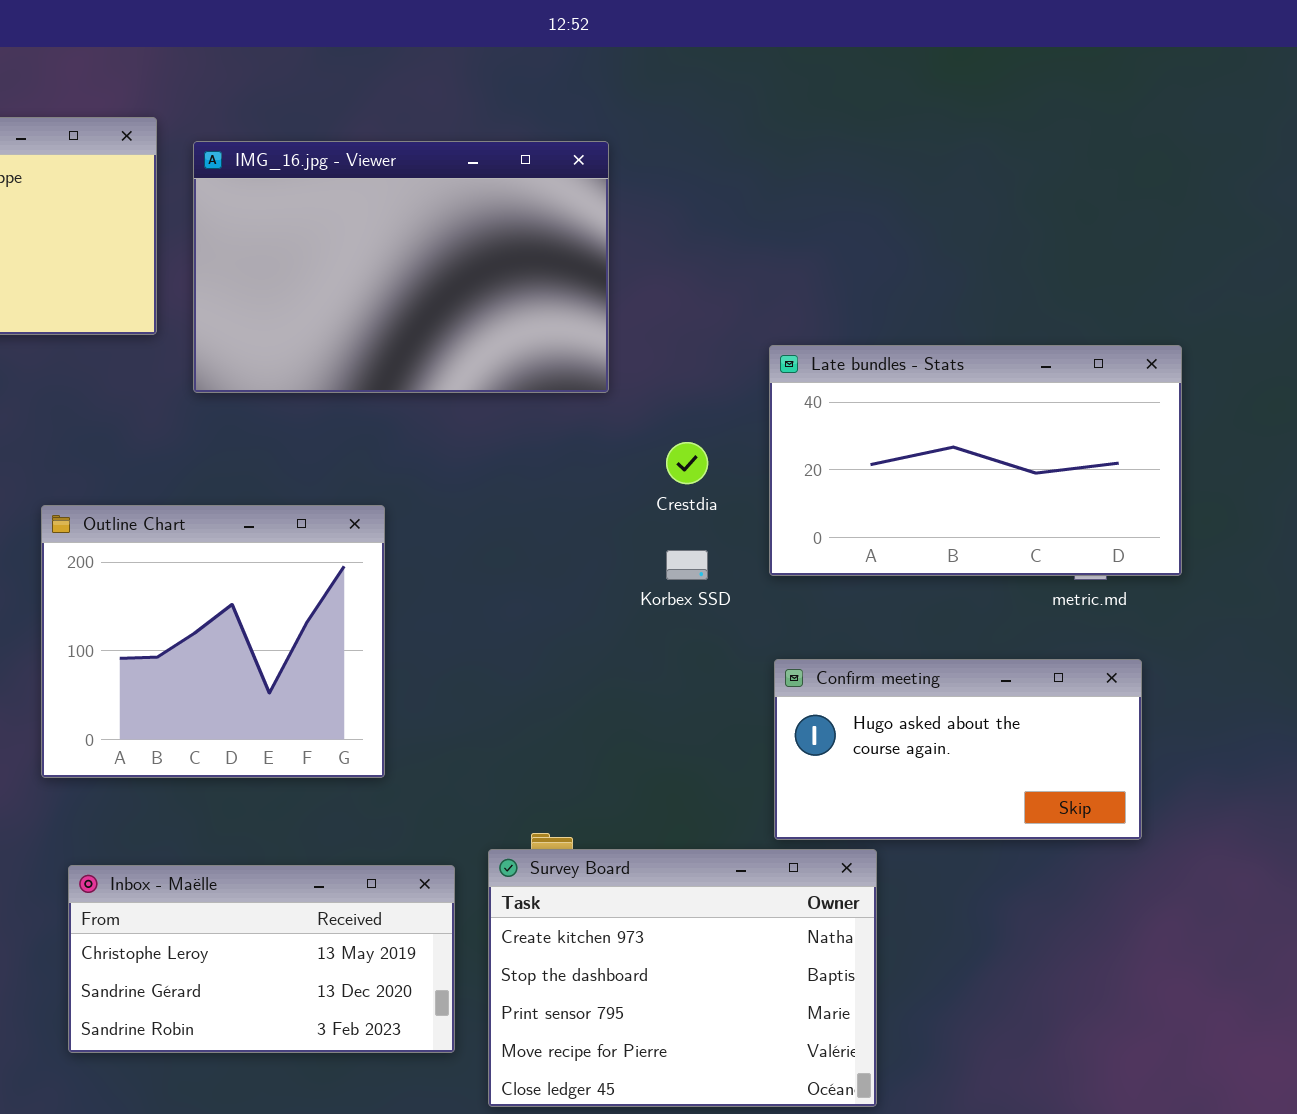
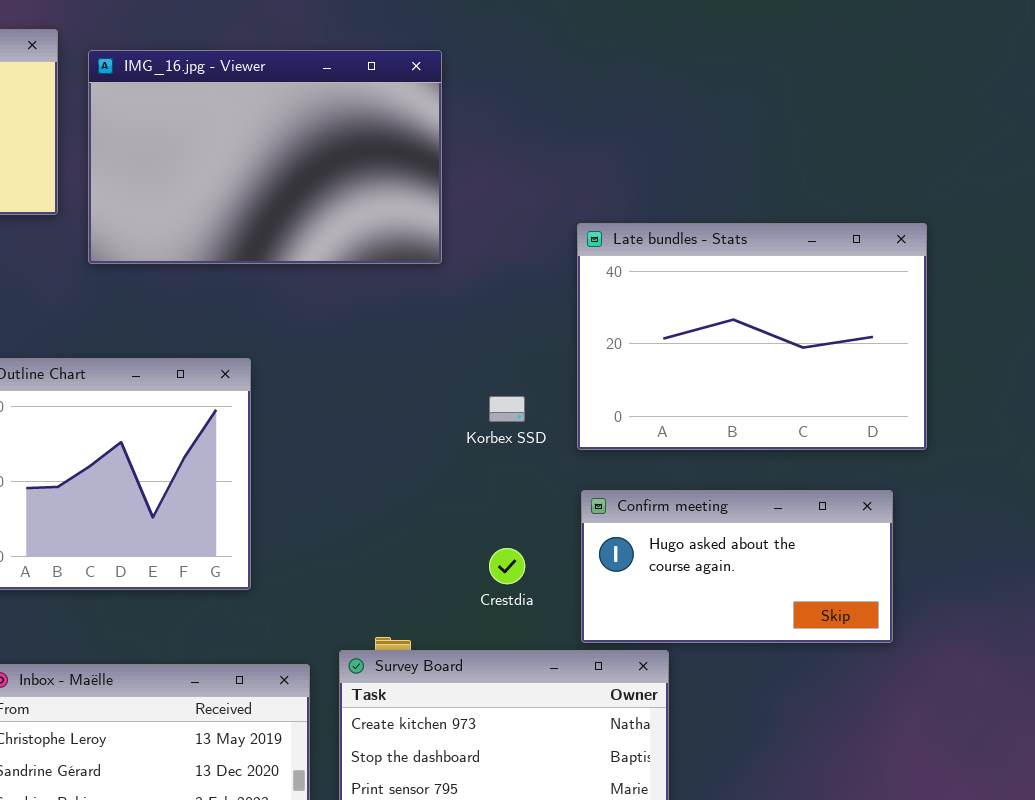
Late bundles - Stats: [769,345,1182,576] -> [577,223,927,450], resized
Crestdia: [666,442,708,484] -> [489,548,525,584], moved

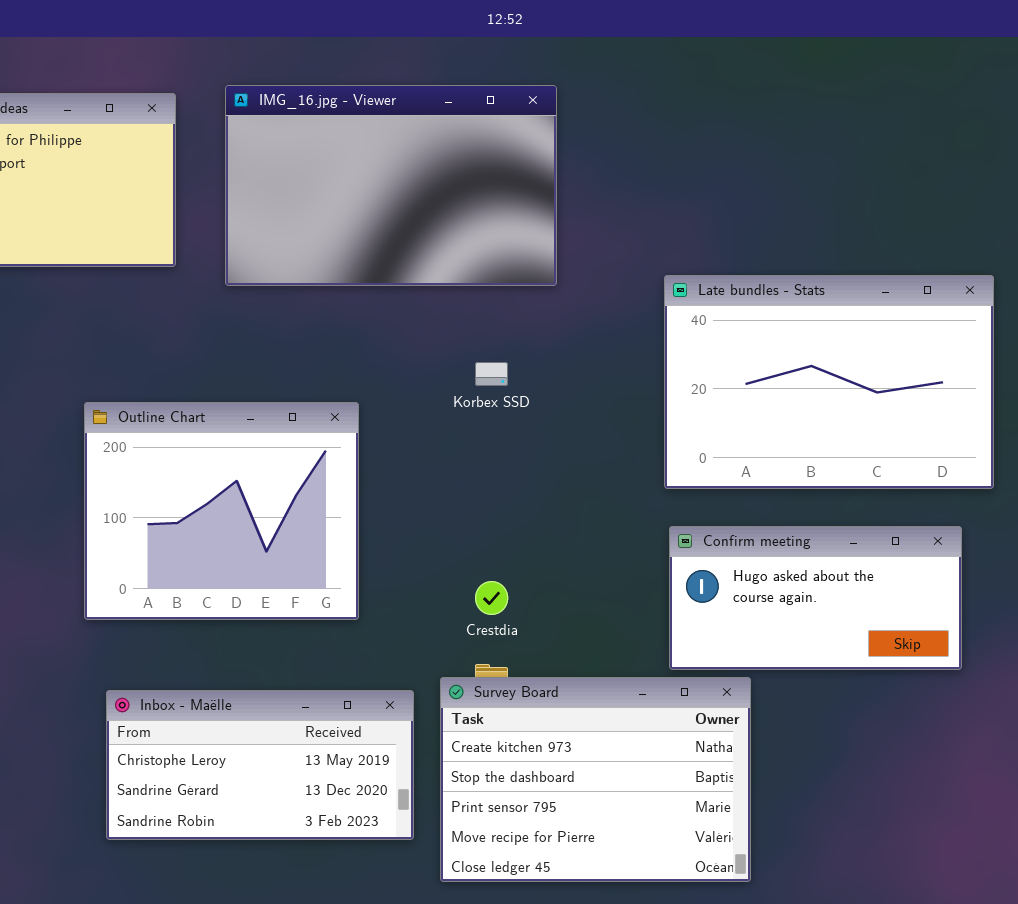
IMG_16.jpg - Viewer: [88,50,442,264] -> [225,85,557,286], moved
Korbex SSD: [489,396,525,422] -> [475,362,508,386], moved
Crestdia: [489,548,525,584] -> [475,581,508,615], moved

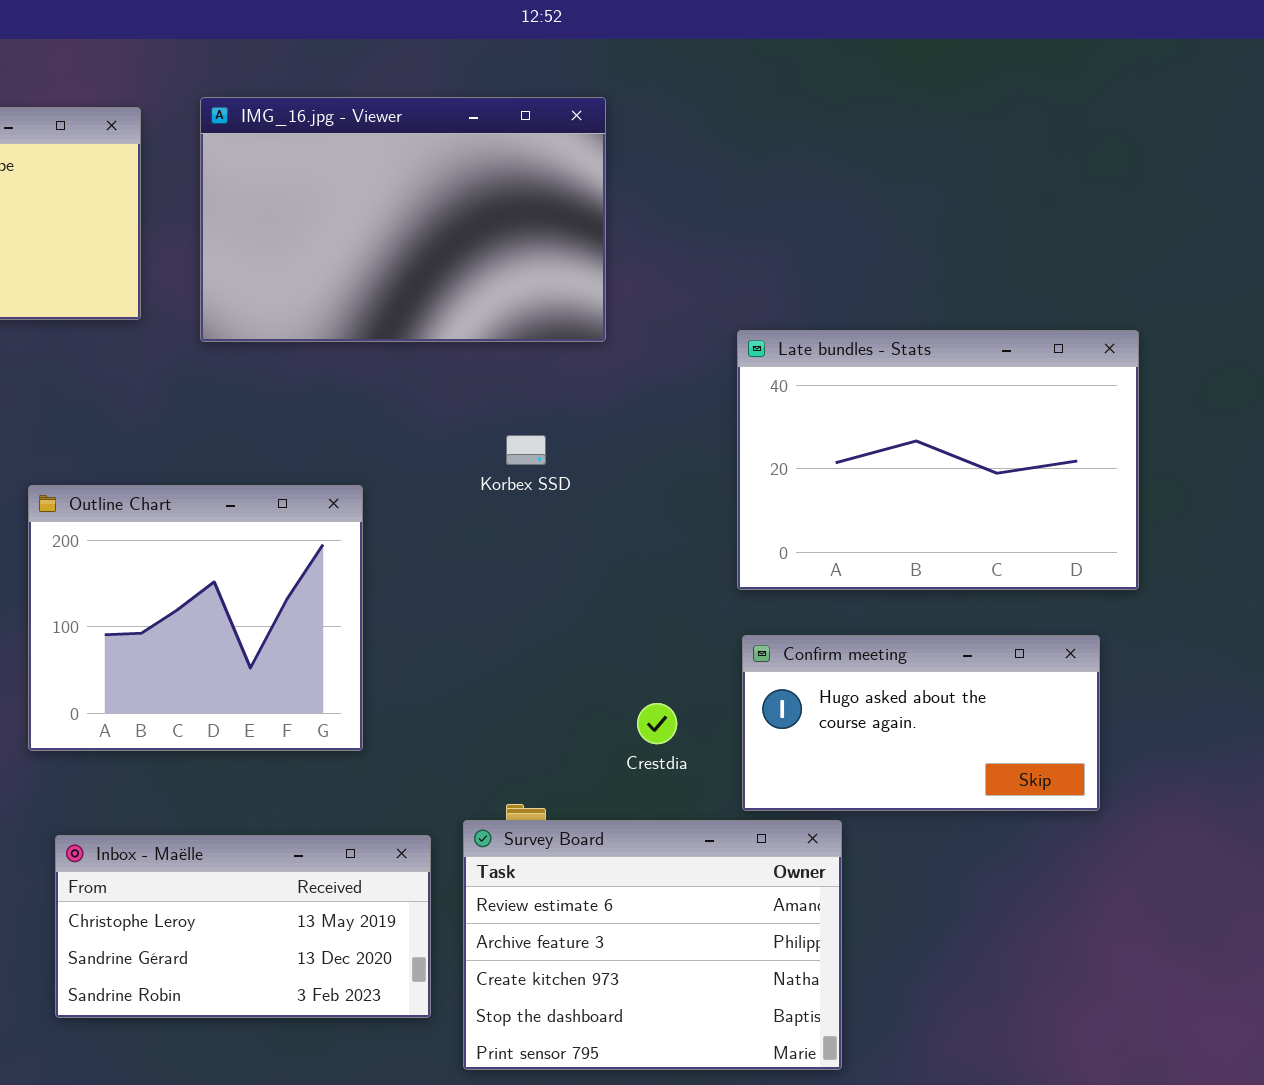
Crestdia: [475,581,508,615] -> [637,703,677,744], moved
Survey Board: [440,677,751,882] -> [463,820,842,1070], scrolled up 2 rows

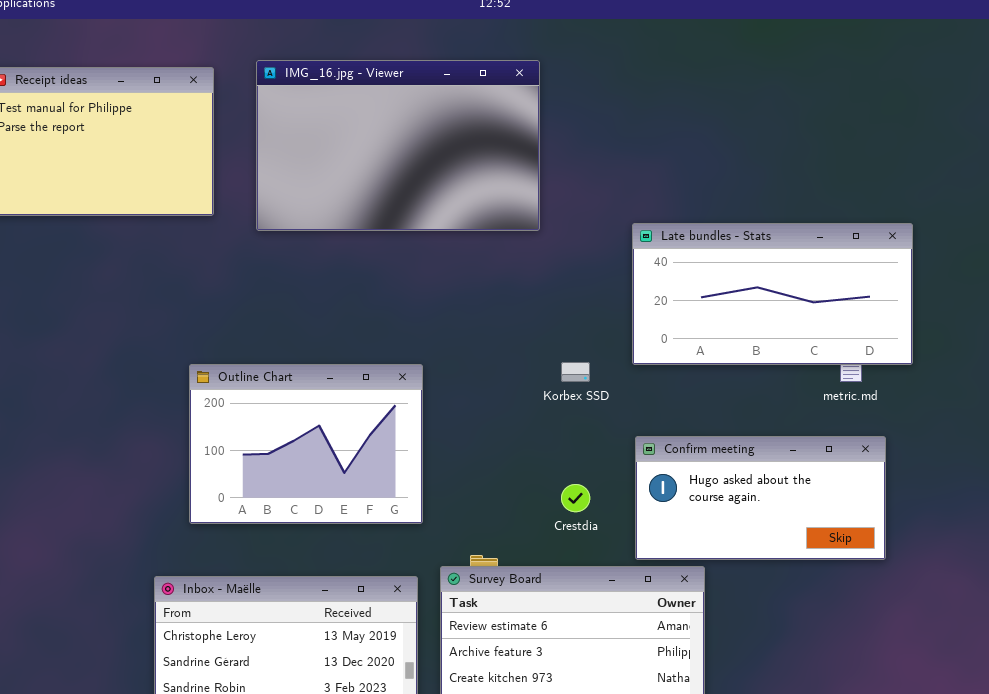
Late bundles - Stats: [737,330,1139,590] -> [632,223,913,365], resized
Korbex SSD: [506,435,546,465] -> [561,362,590,382], moved
Outline Chart: [28,485,363,751] -> [189,364,423,524], moved, resized

